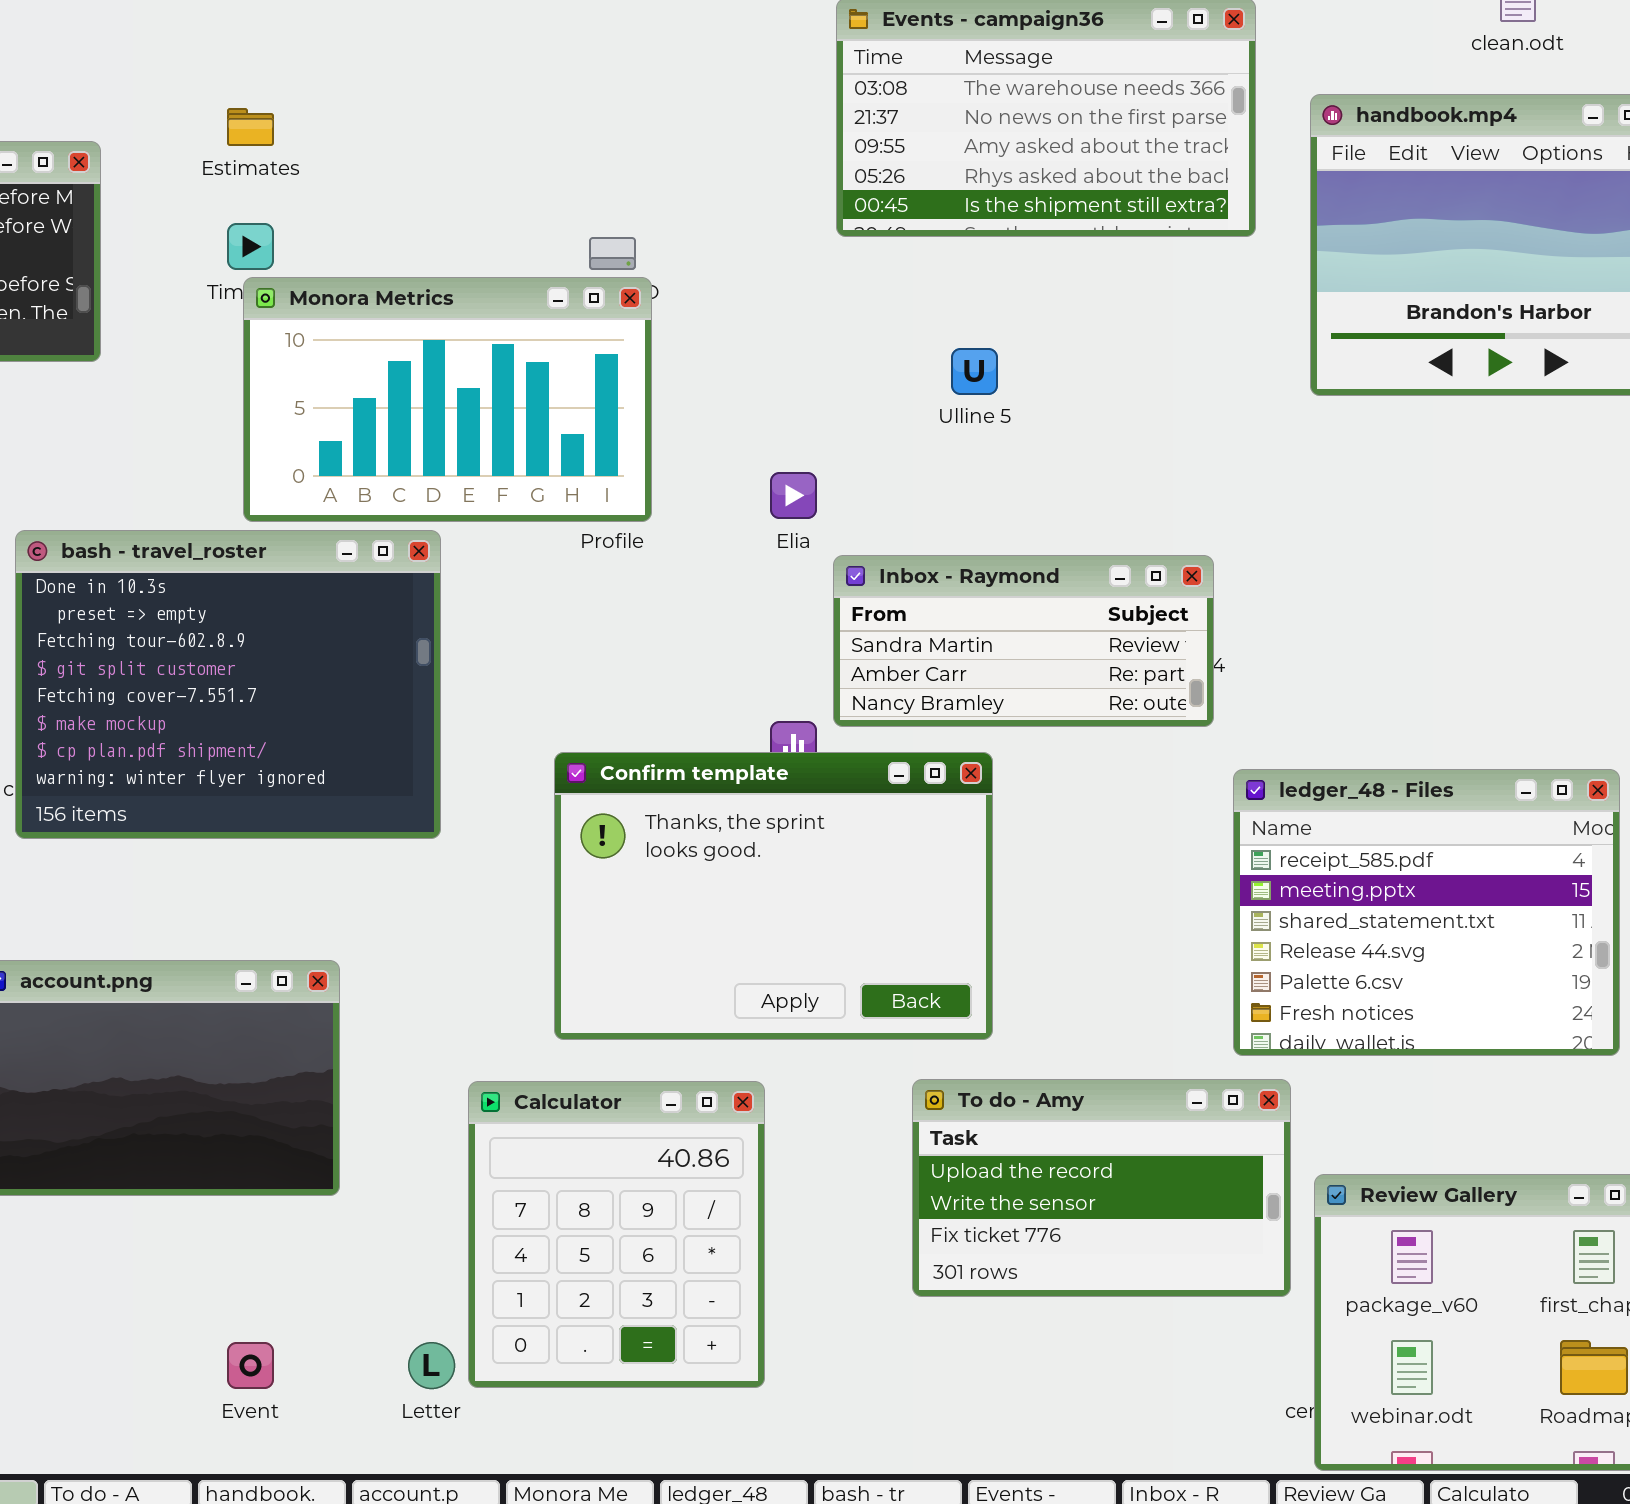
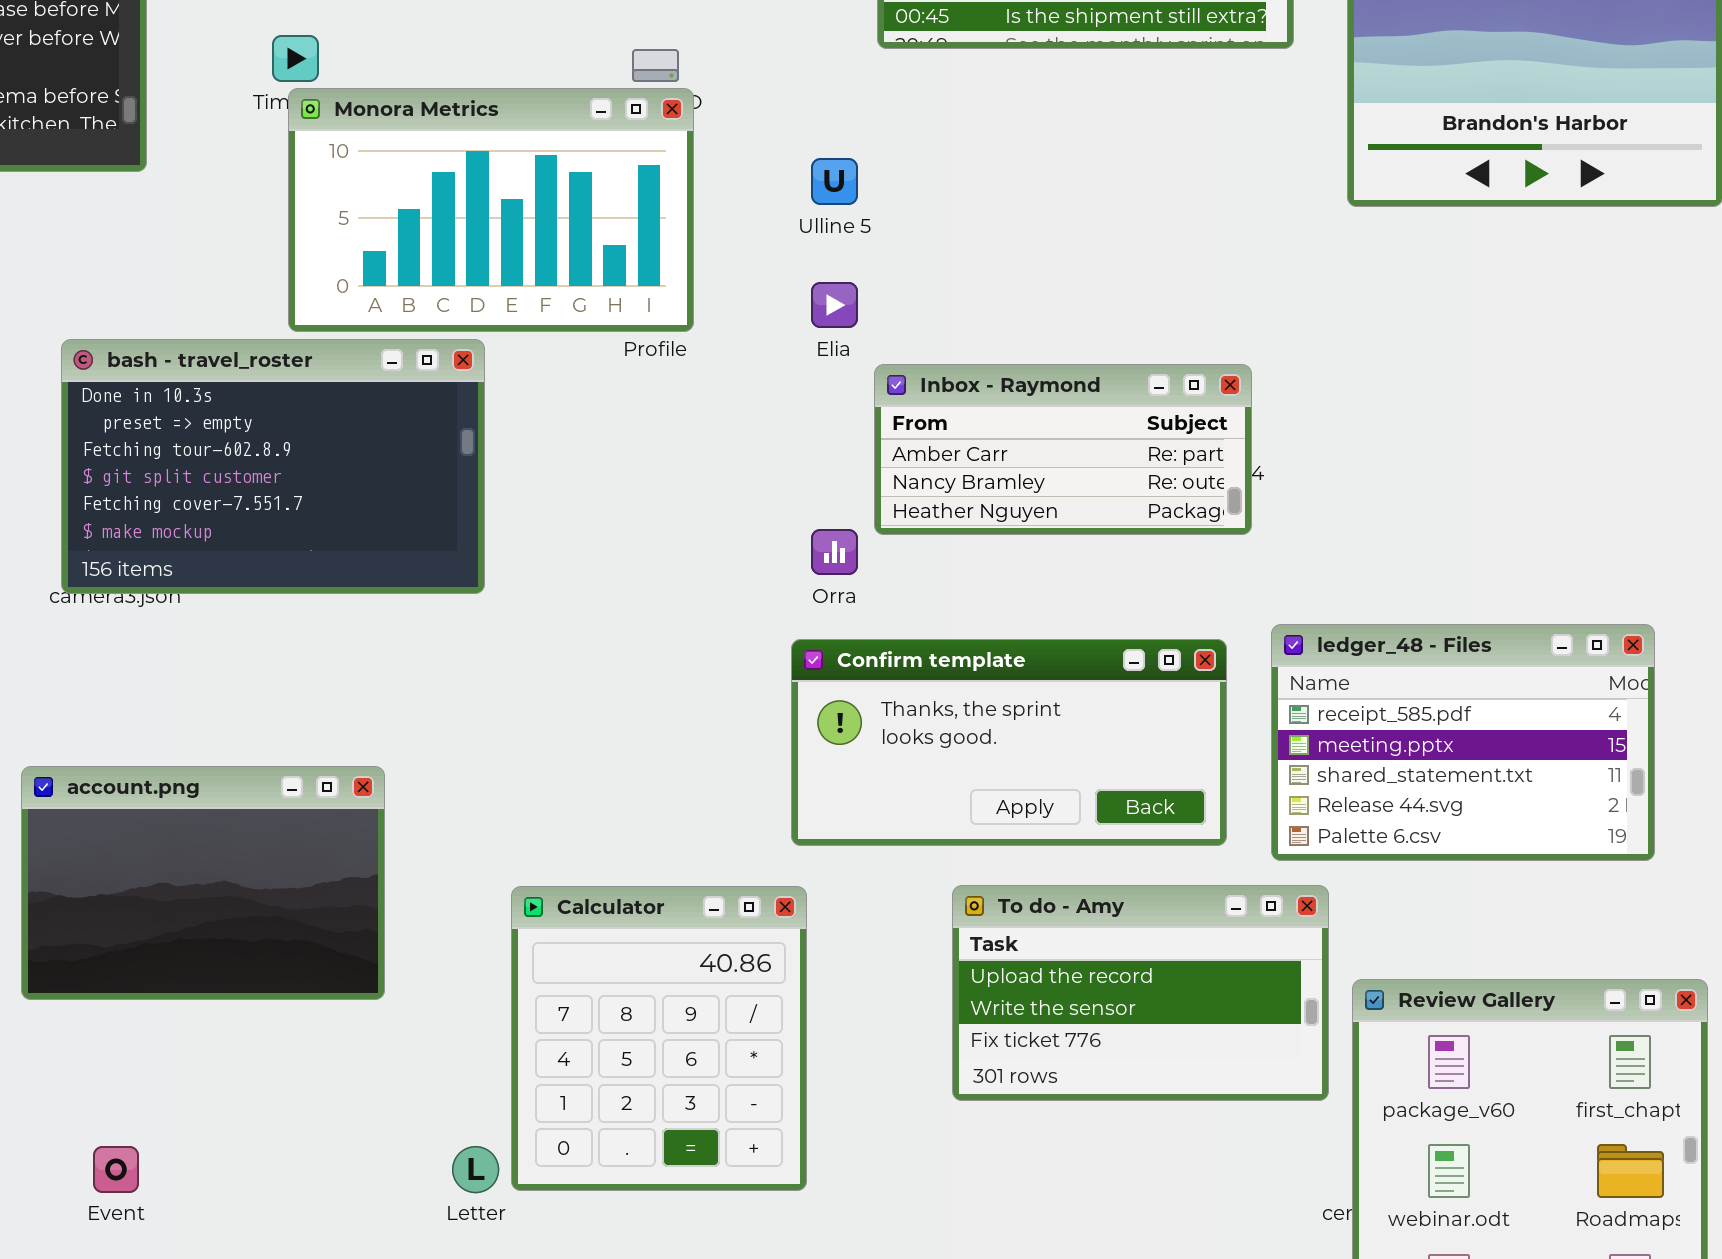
Ulline 5: [951,348,998,395] -> [811,158,858,205], moved
bash - travel_roster: [15,530,441,839] -> [61,339,485,594], resized
Inbox - Raymond: [833,555,1214,727] -> [874,364,1252,535], scrolled down 1 row
Confirm template: [554,752,993,1040] -> [791,639,1227,846], moved, resized
ledger_48 - Files: [1233,769,1620,1056] -> [1271,624,1655,861], resized
Event: [227,1342,274,1389] -> [93,1146,139,1193], moved

